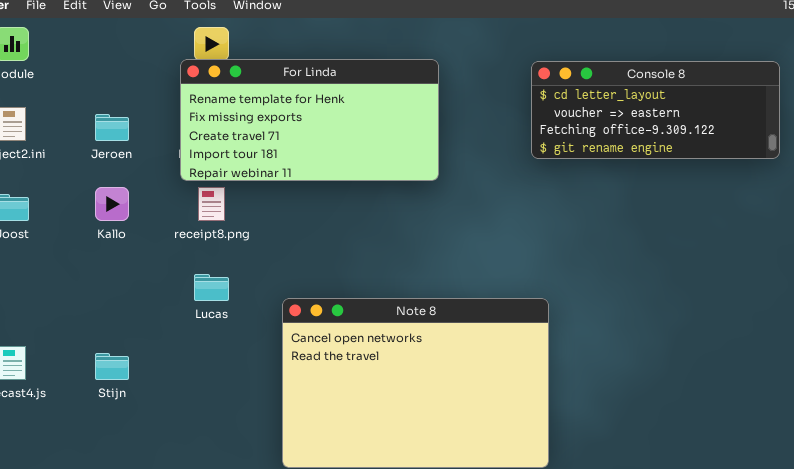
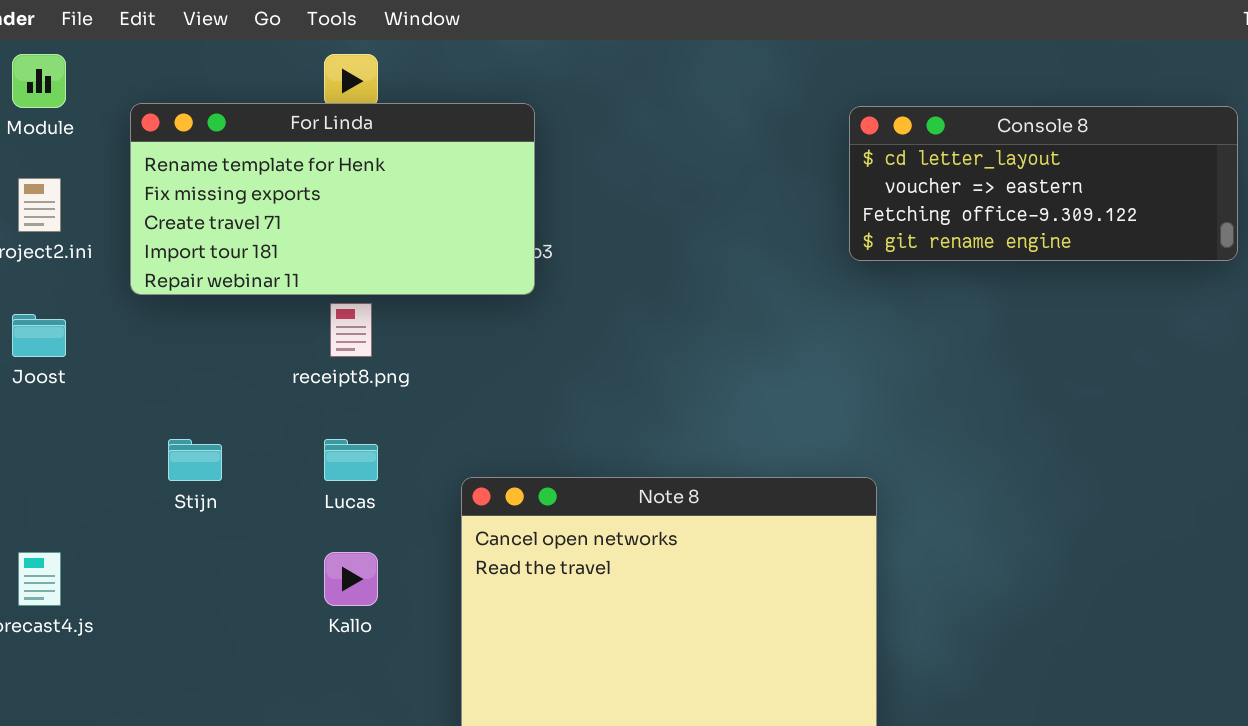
For Linda: [180,59,439,181] -> [130,103,535,295], moved
Kallo: [95,187,129,221] -> [324,552,378,606], moved
Stijn: [95,353,129,380] -> [168,439,222,481], moved

